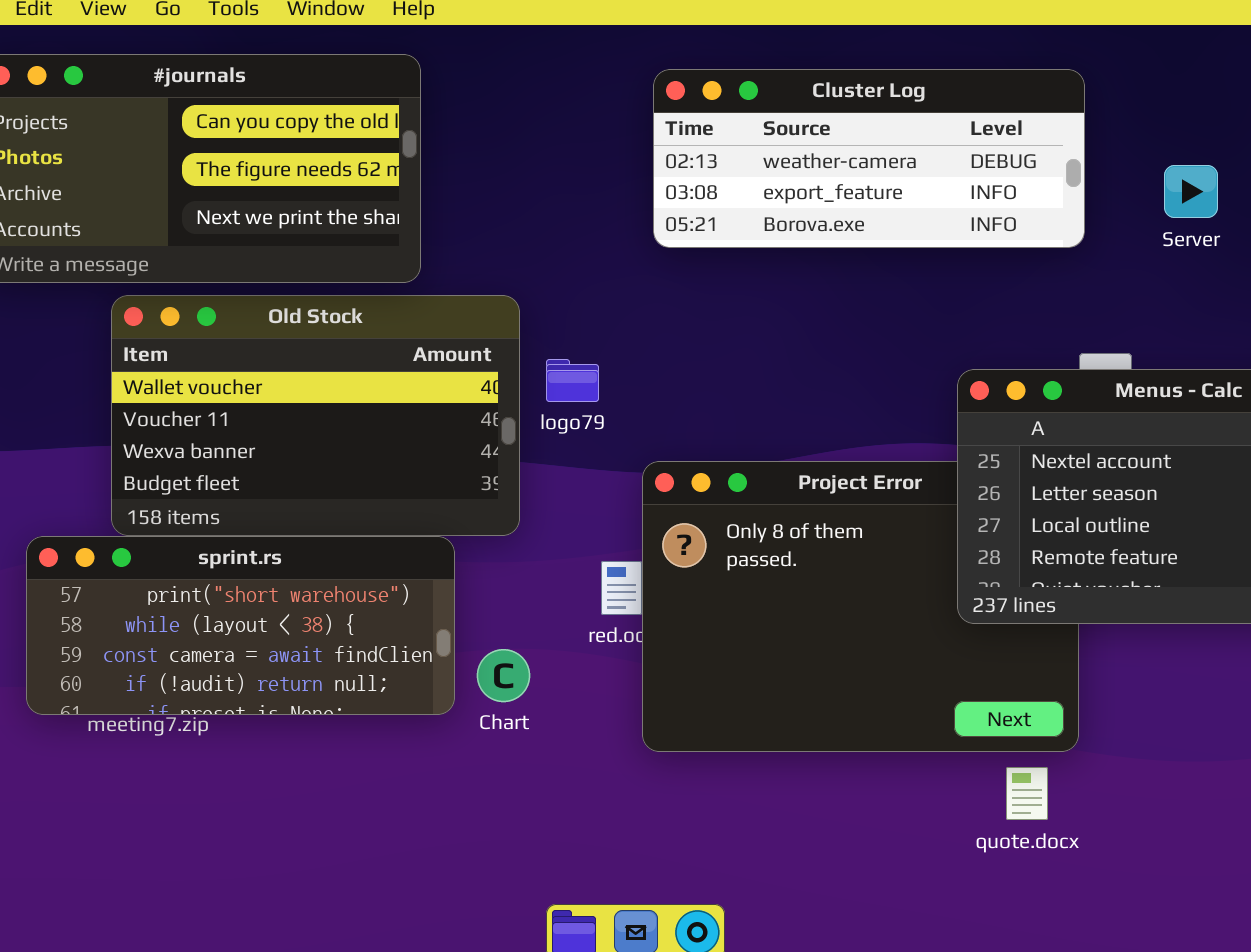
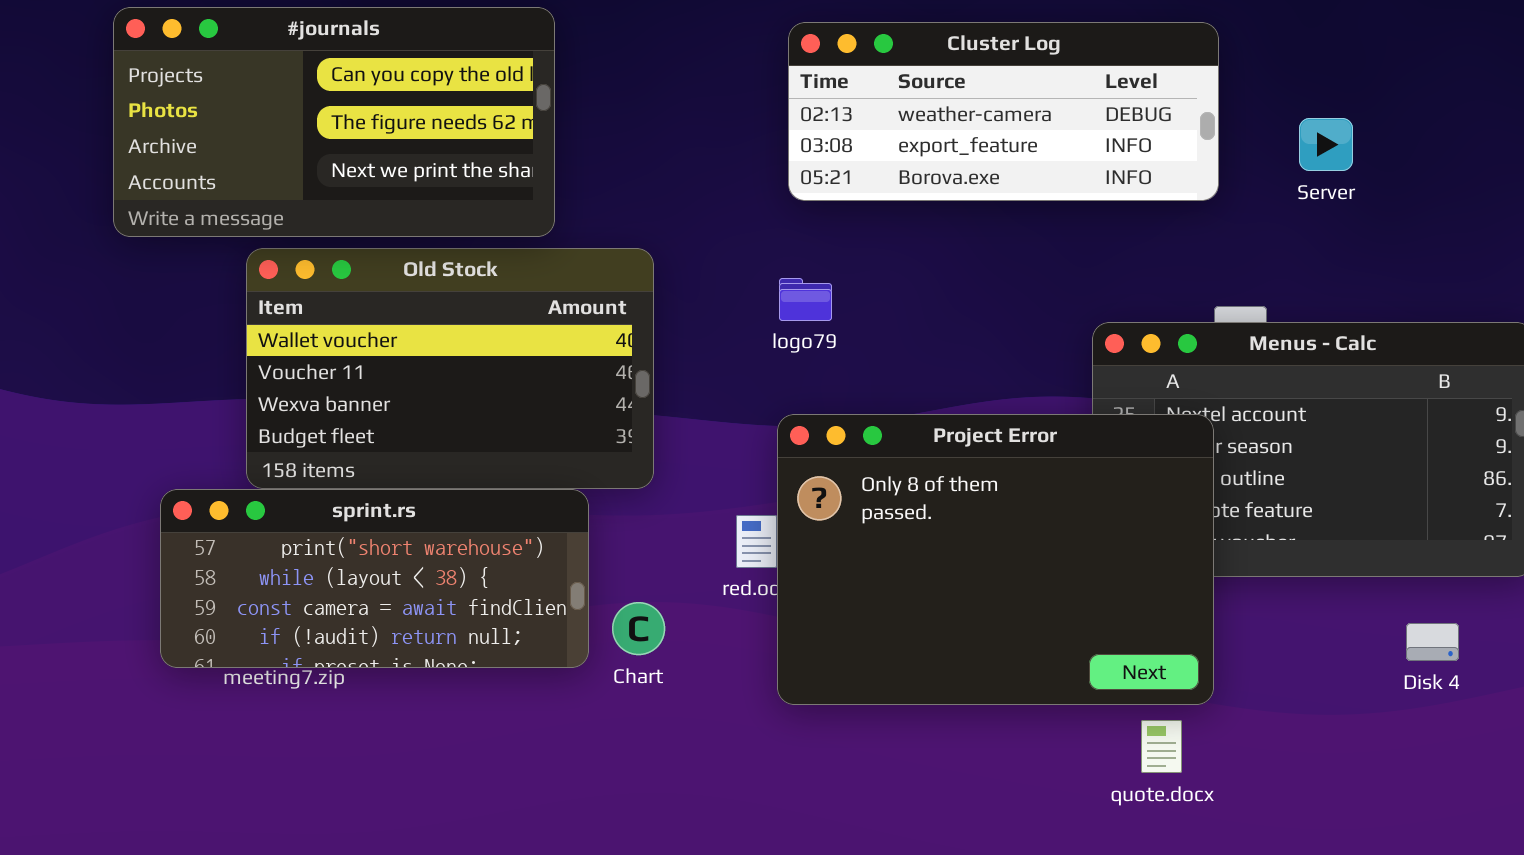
logo79: [546,359,599,402] -> [779,278,832,321], moved
Project Error: [642,461,1079,752] -> [777,414,1214,705], raised

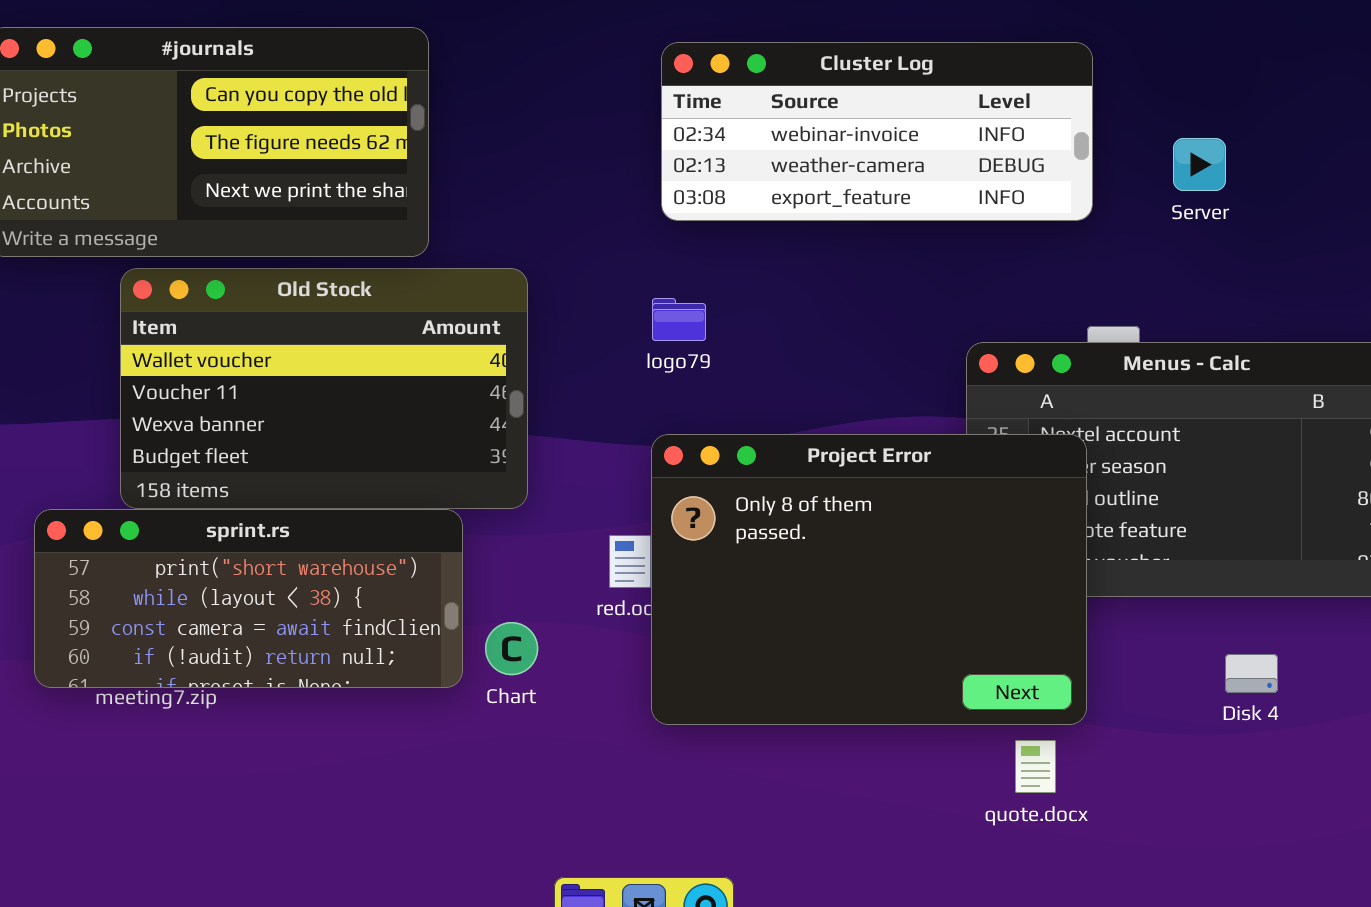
Cluster Log: [788,22,1219,201] -> [661,42,1093,221], scrolled up 1 row
Disk 4: [1406,623,1459,661] -> [1225,654,1278,693], moved

